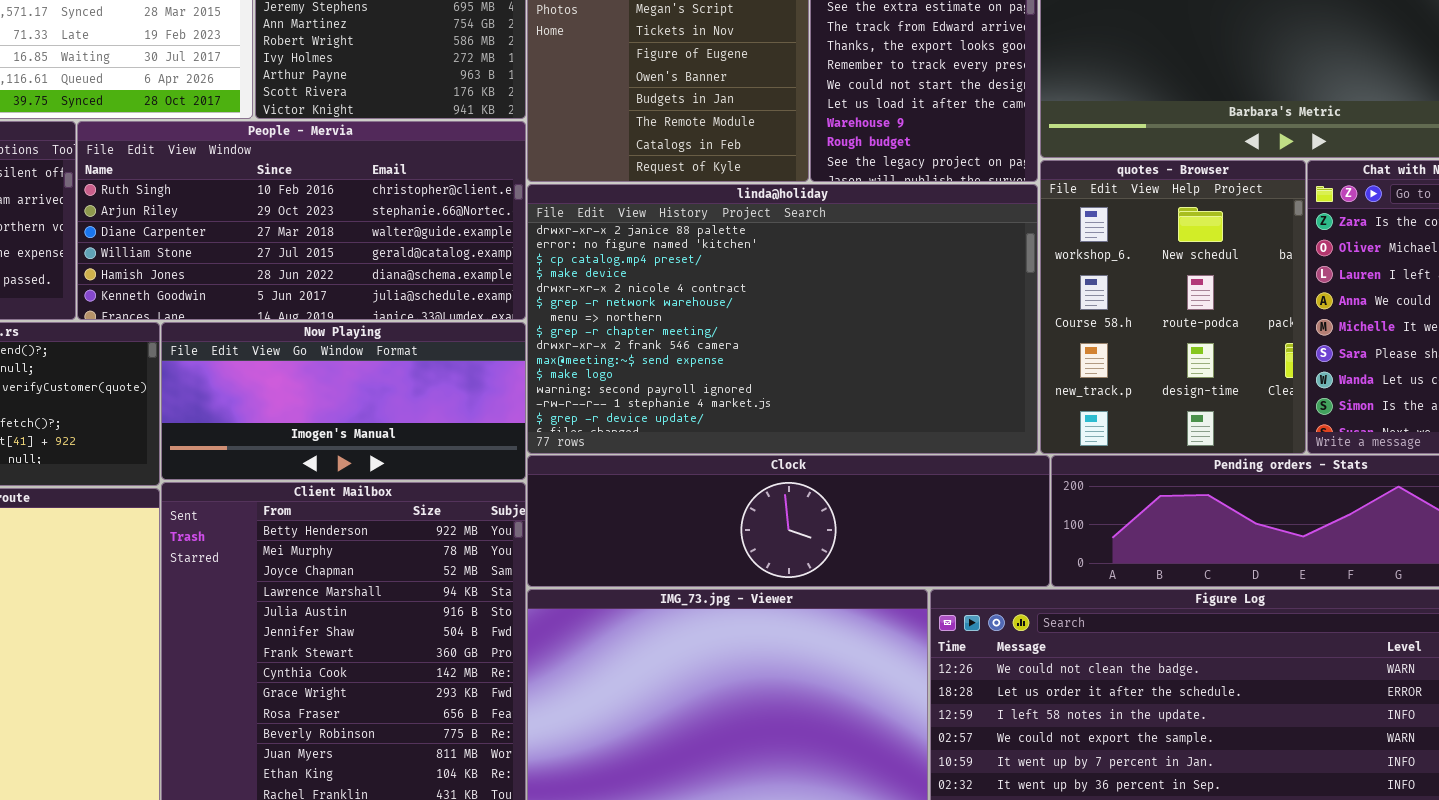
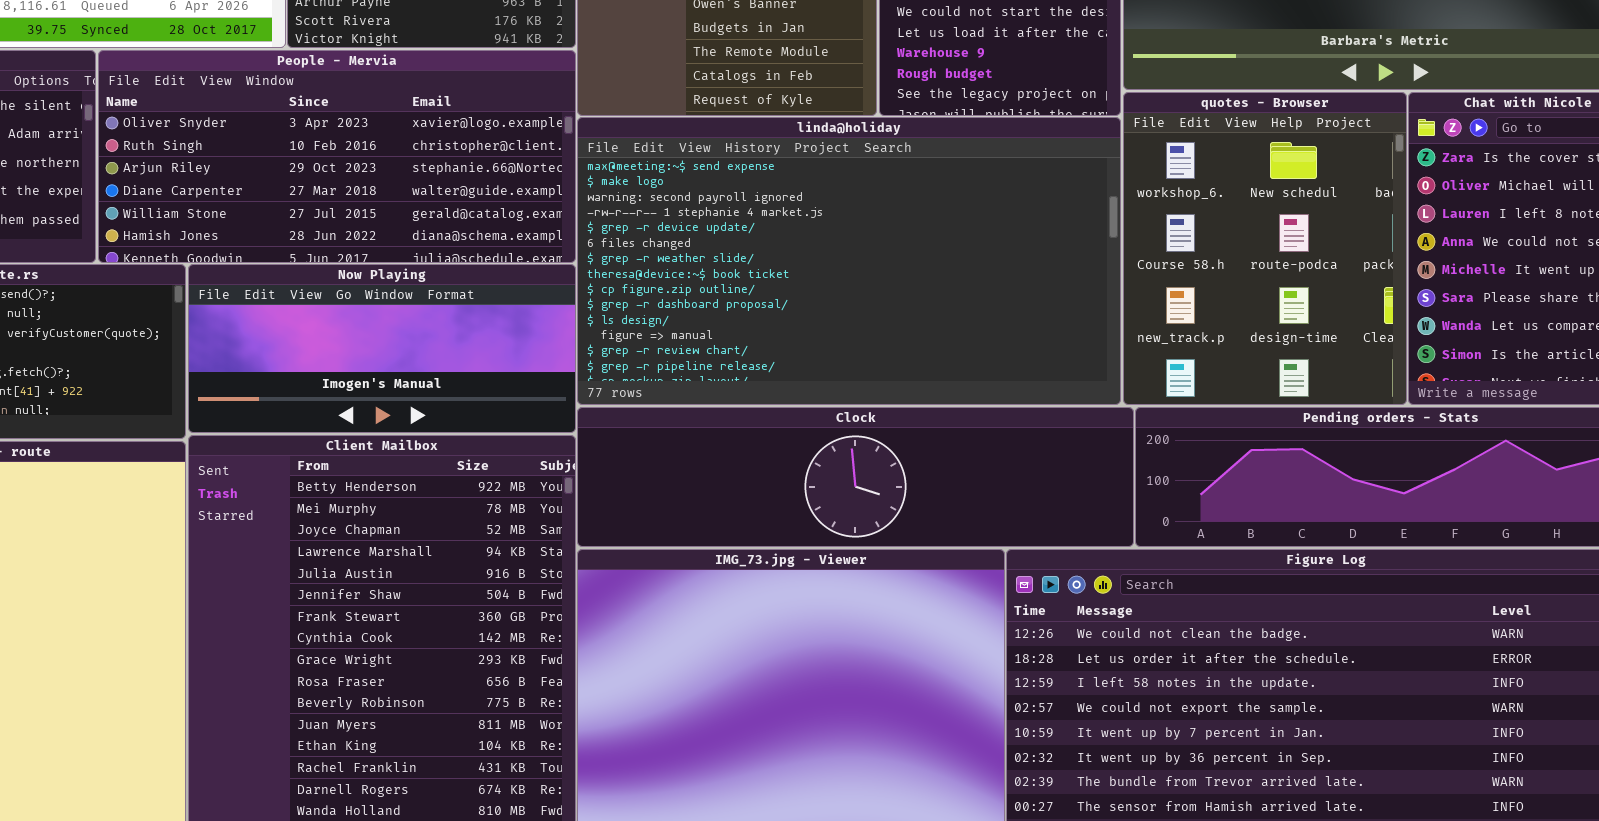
People - Mervia: [77,121,526,320] -> [98,50,576,263], scrolled up 1 row
linda@holiday: [527,184,1038,454] -> [577,117,1121,405], scrolled down 9 rows

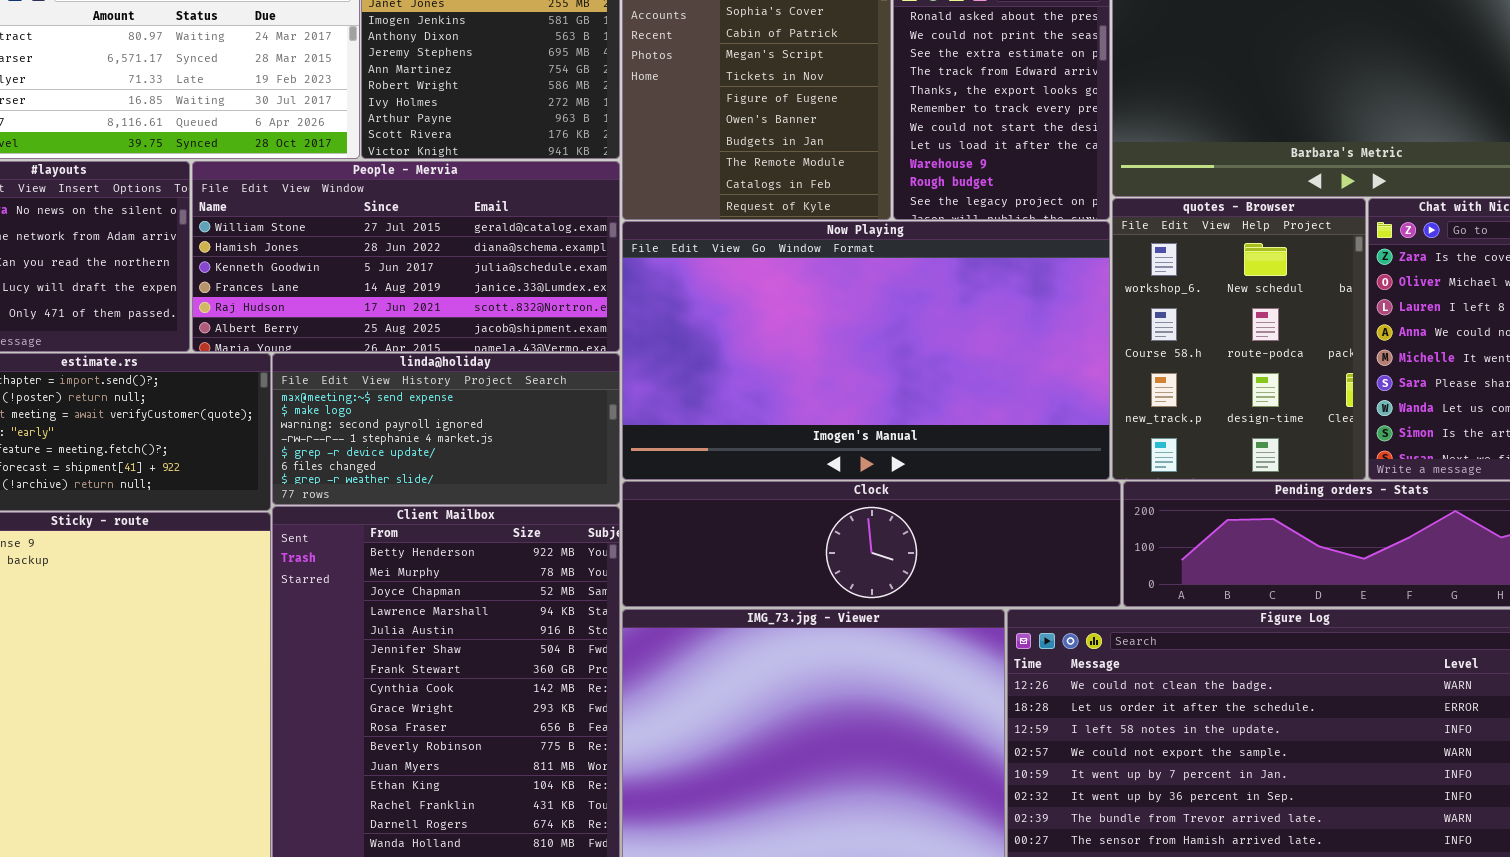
People - Mervia: [98,50,576,263] -> [192,161,620,352], scrolled down 4 rows
linda@holiday: [577,117,1121,405] -> [272,353,620,505], moved, resized
Now Playing: [188,264,576,433] -> [622,221,1110,480], moved, resized

